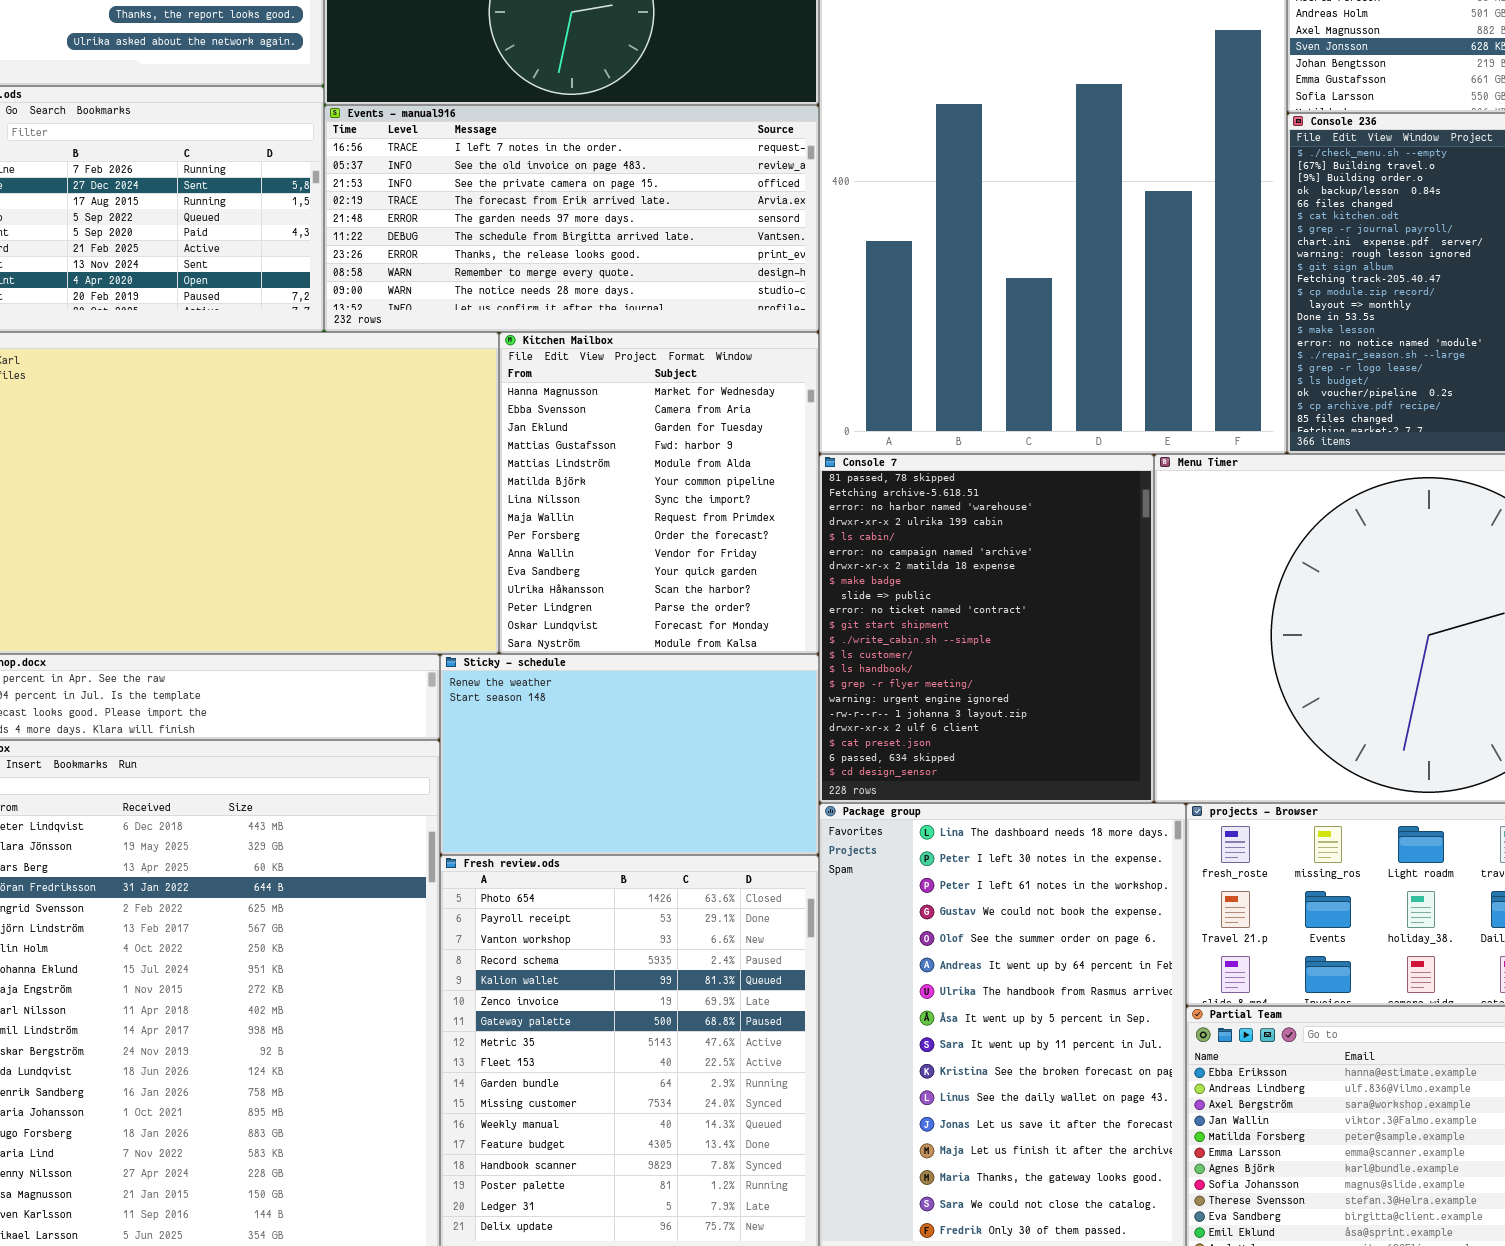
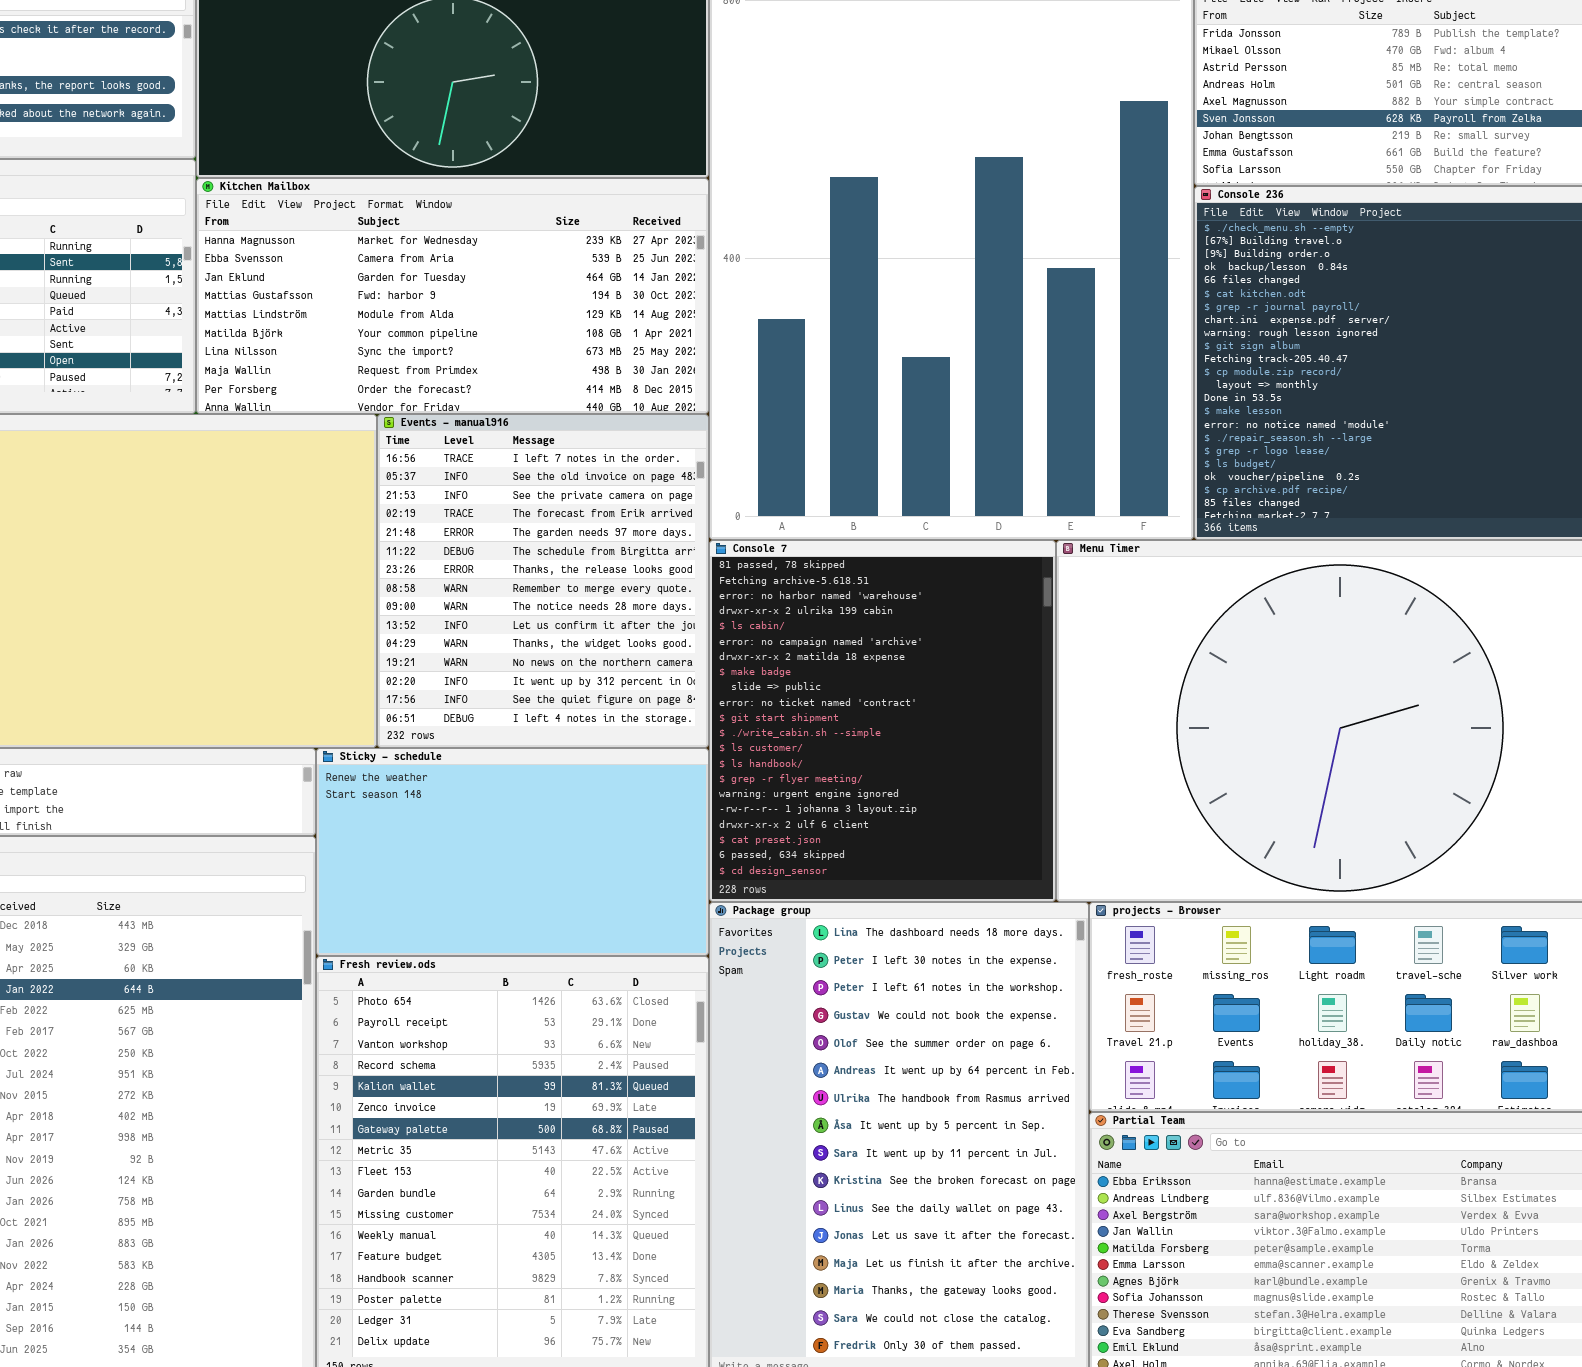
Events - manual916: [324,105,819,332] -> [377,414,709,748], moved, resized
Kitchen Mailbox: [499,332,819,654] -> [196,178,709,414], moved, resized

